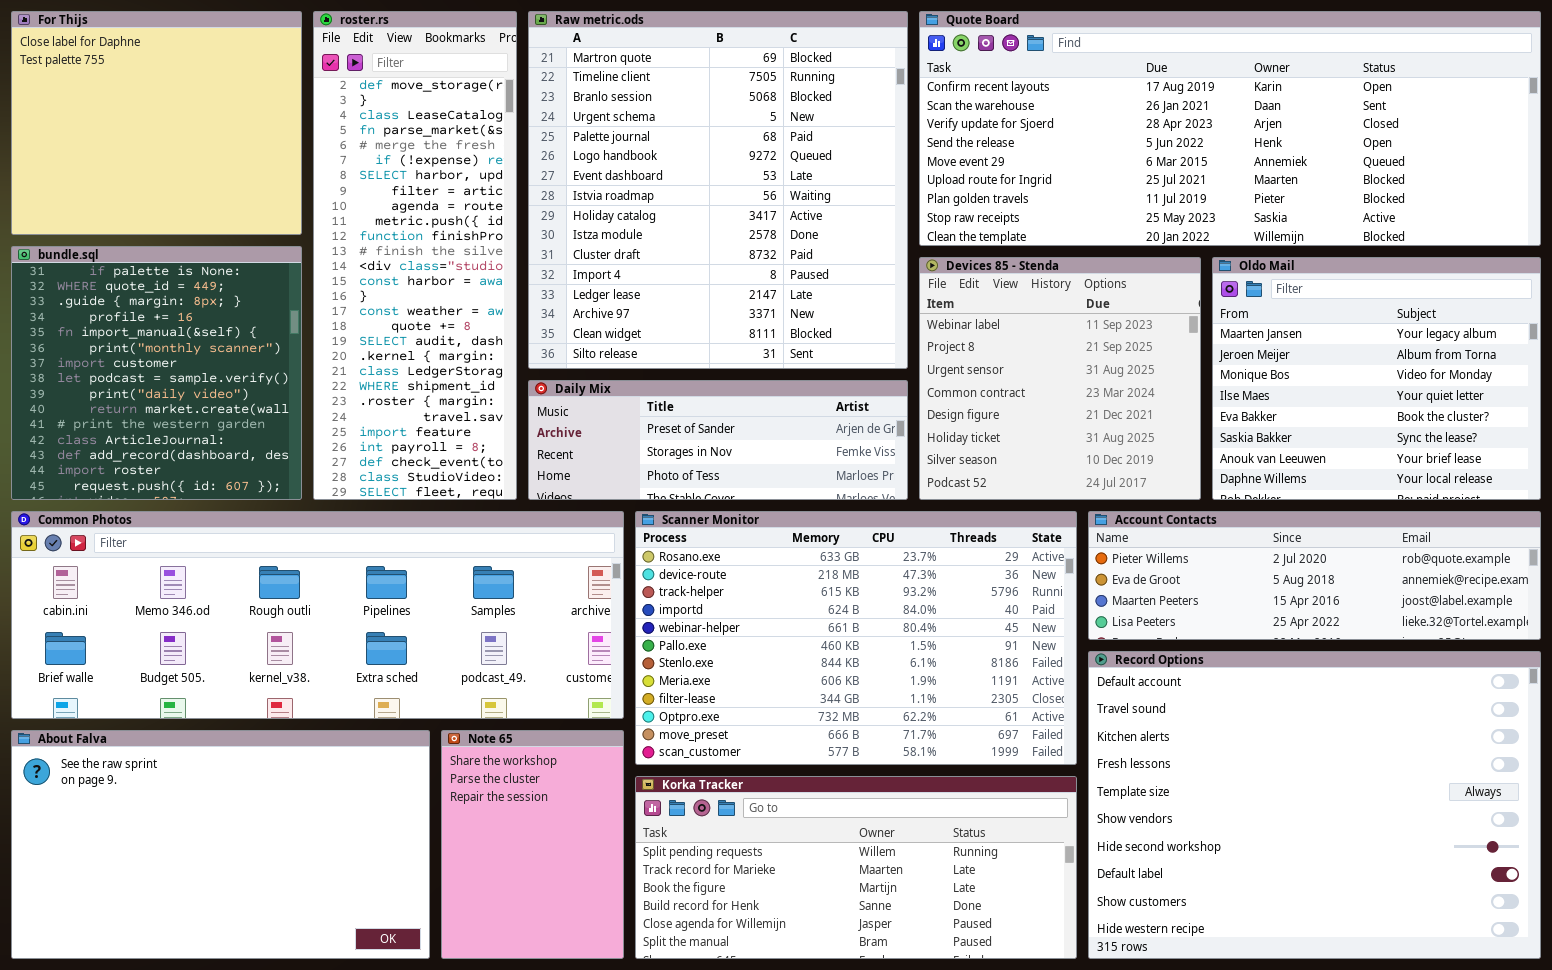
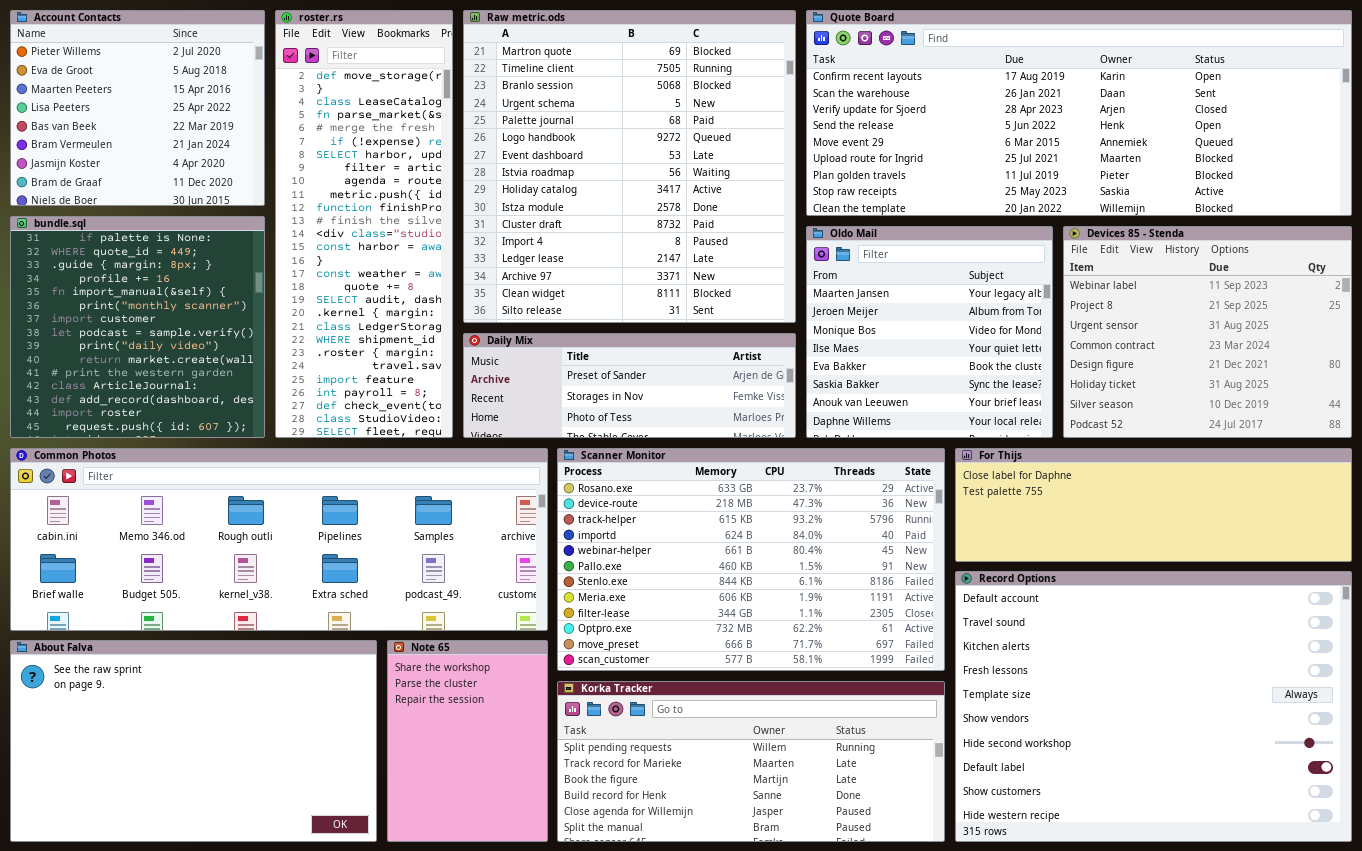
For Thijs: [11,11,302,235] -> [955,448,1352,562], moved, resized
Devices 85 - Stenda: [919,257,1201,500] -> [1063,226,1352,438], moved, resized
Oldo Mail: [1212,257,1541,500] -> [806,226,1053,438], moved, resized
Account Contacts: [1088,511,1541,640] -> [10,10,265,206], moved, resized

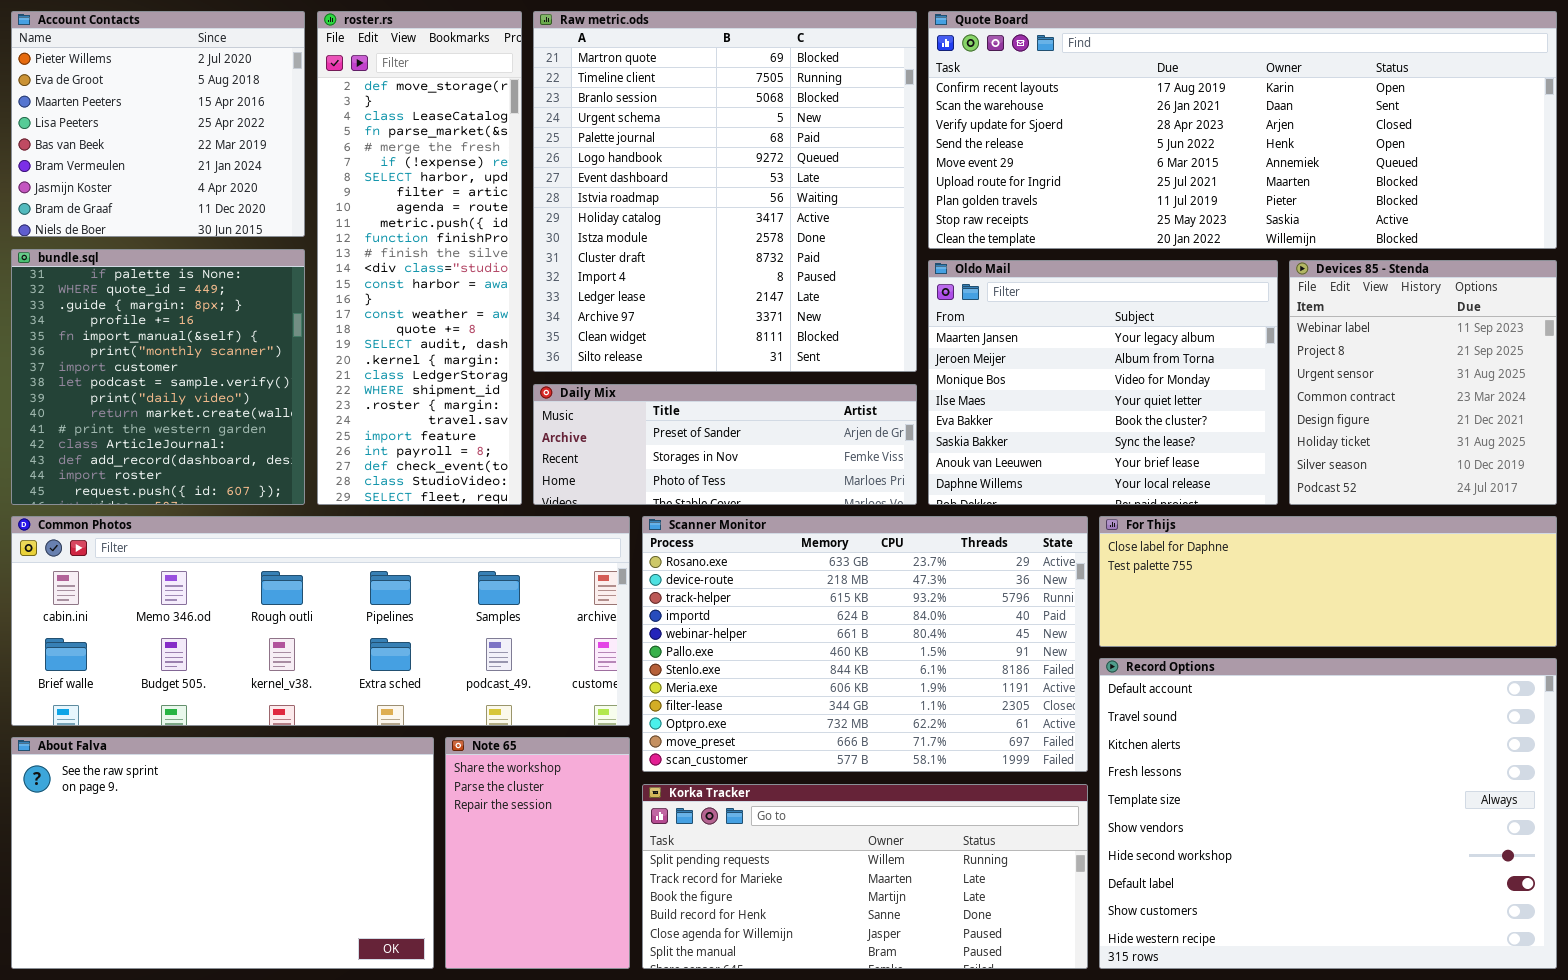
Oldo Mail: [806,226,1053,438] -> [928,260,1278,505], resized
Devices 85 - Stenda: [1063,226,1352,438] -> [1289,260,1557,505], resized

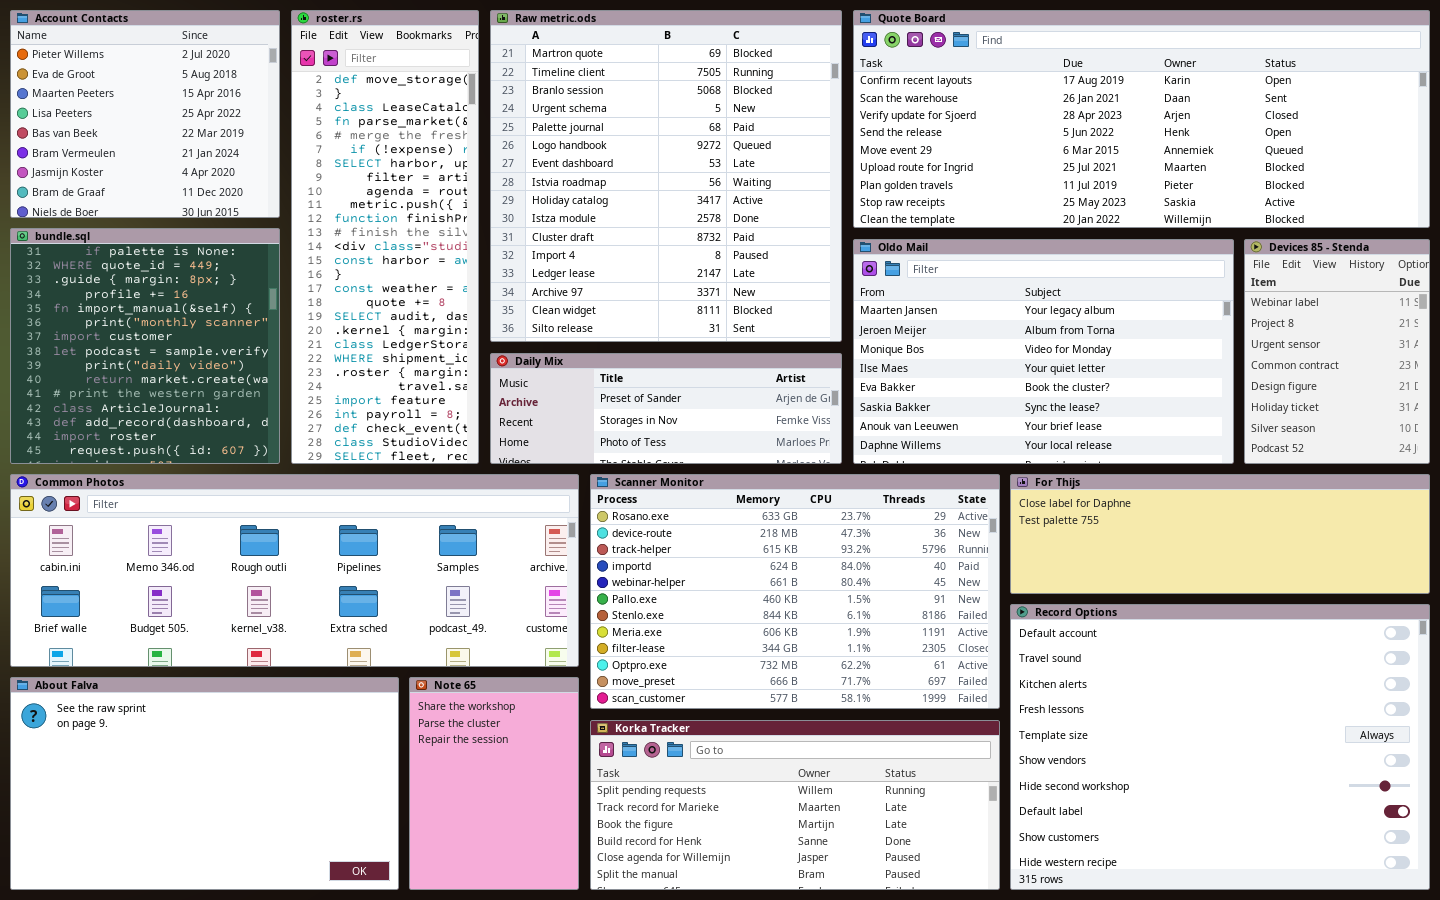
Oldo Mail: [928,260,1278,505] -> [853,239,1234,464], resized
Devices 85 - Stenda: [1289,260,1557,505] -> [1244,239,1430,464], resized

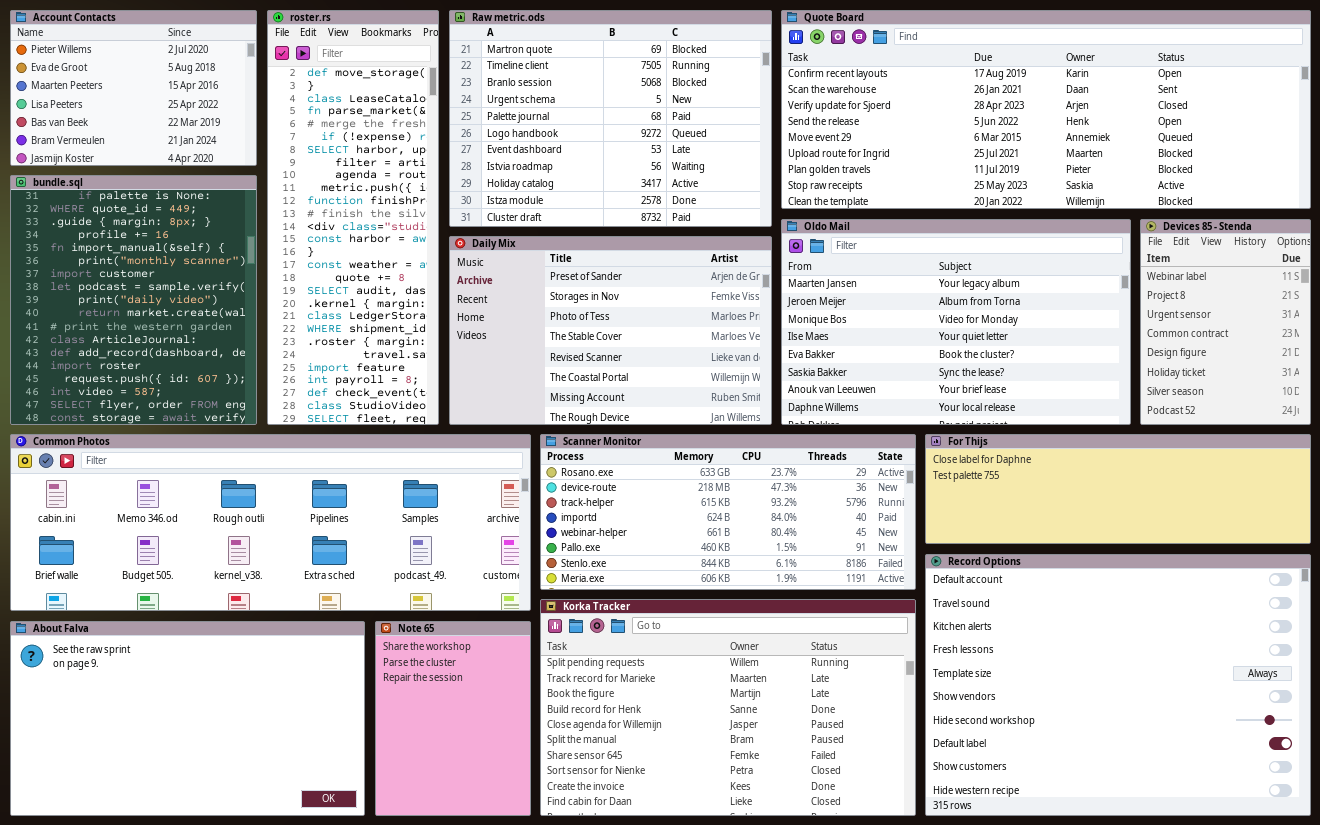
Account Contacts: [10,10,280,218] -> [10,10,257,166], resized
Raw metric.ods: [490,10,842,342] -> [449,10,772,227], resized
bundle.sql: [10,228,280,464] -> [10,175,257,425], resized
Daily Mix: [490,353,842,464] -> [449,236,772,425], resized
Scanner Monitor: [590,474,1000,709] -> [540,434,916,590], resized
Korka Tracker: [590,720,1000,890] -> [540,599,916,816], resized

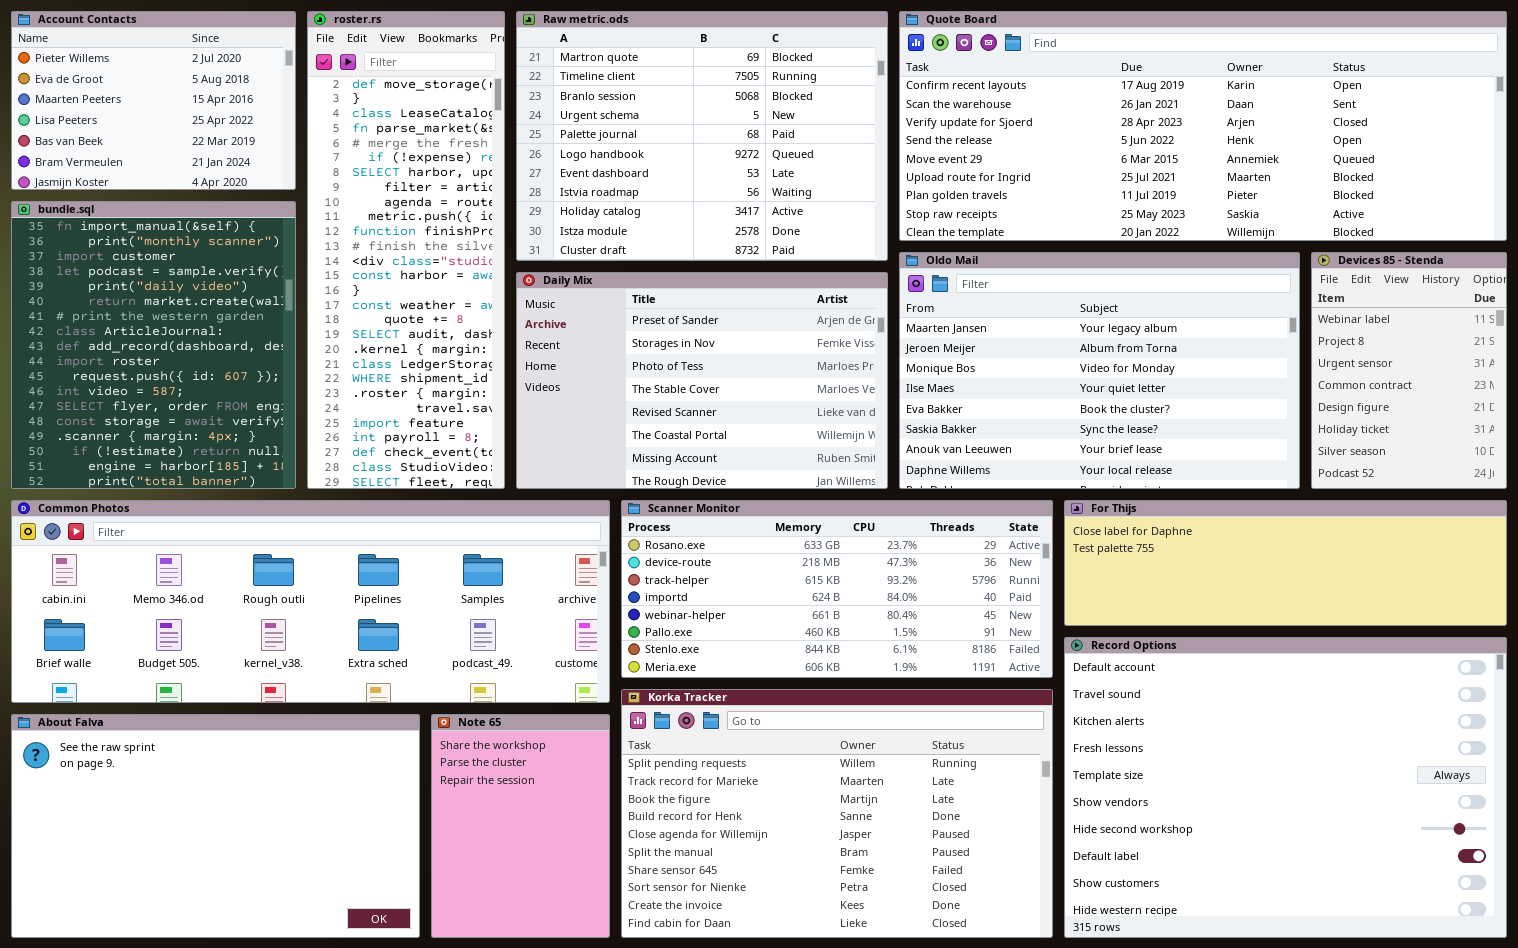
bundle.sql: [10,175,257,425] -> [11,201,296,489], scrolled down 4 rows

